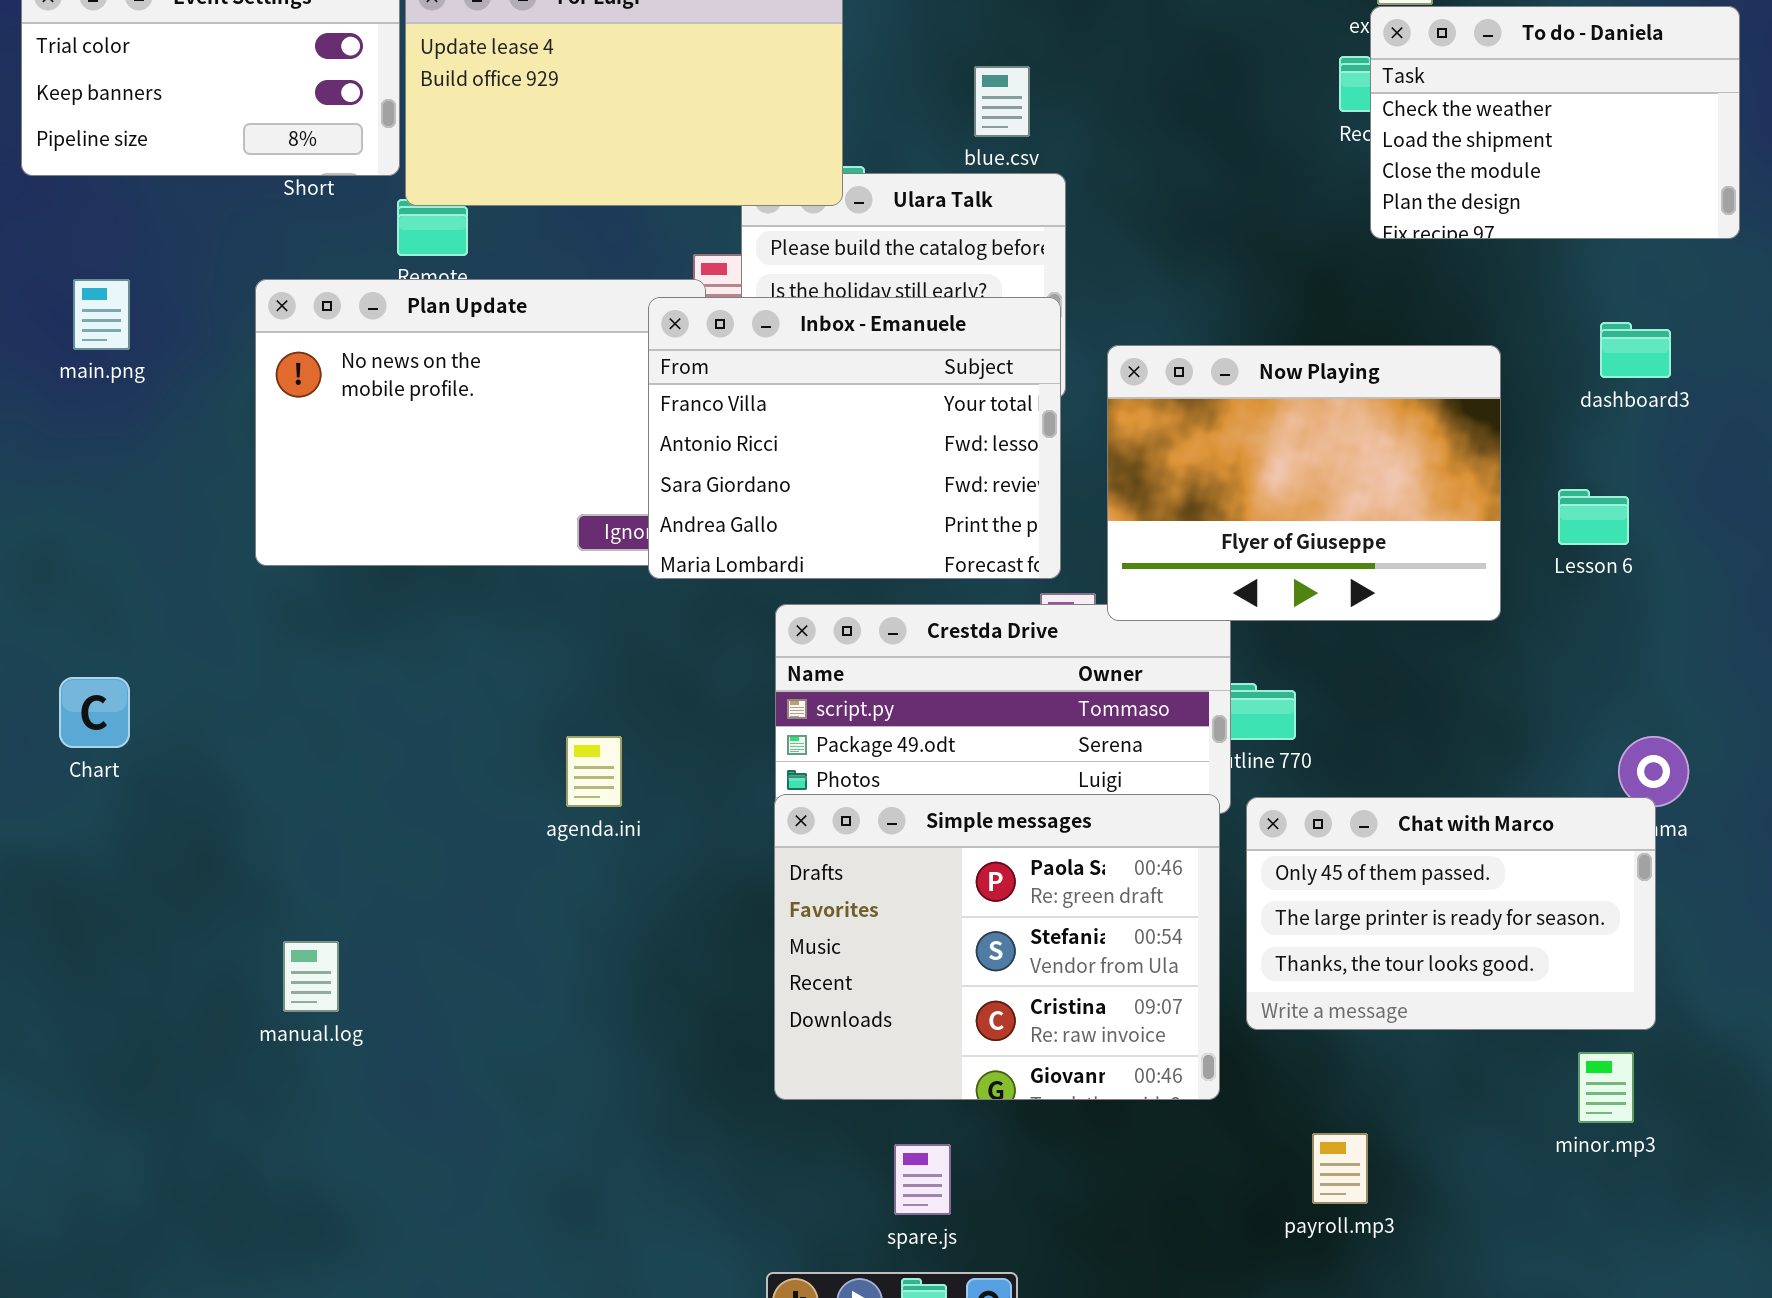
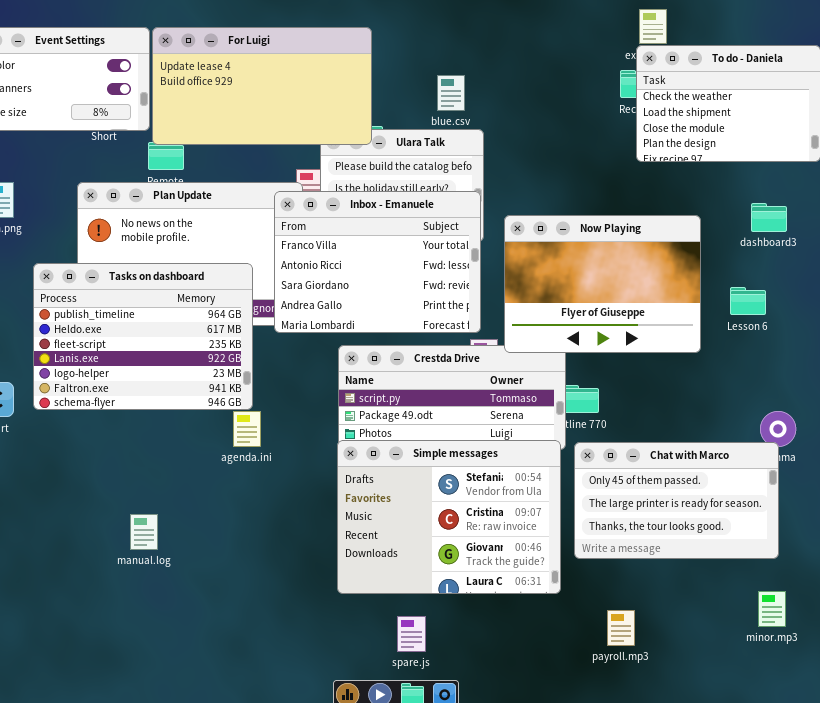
Tasks on dashboard: none -> [33,263,253,410], opened
Simple messages: [774,794,1220,1100] -> [337,440,561,594], scrolled down 1 row
manual.log: [283,941,339,1012] -> [130,514,158,550], moved
minor.mp3: [1578,1052,1634,1123] -> [758,591,786,627], moved

